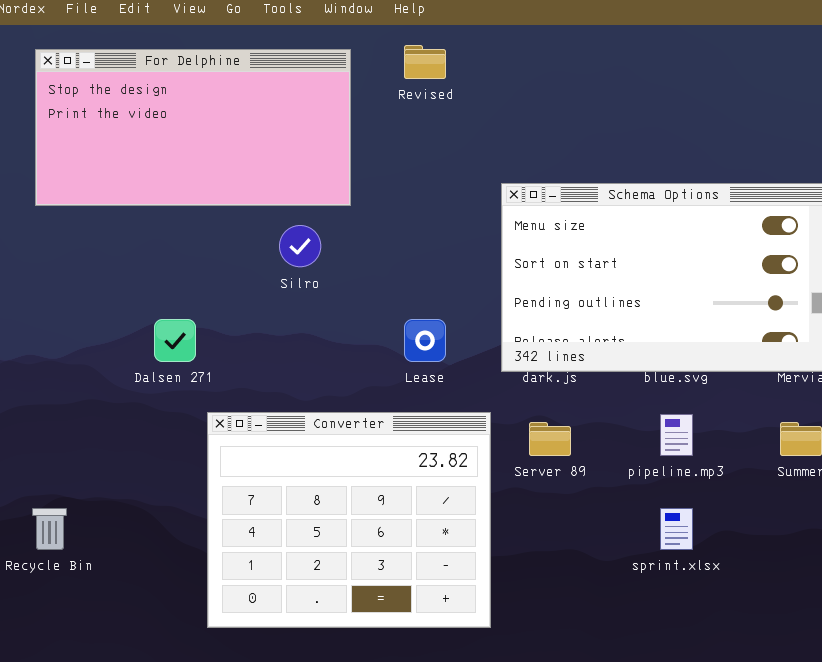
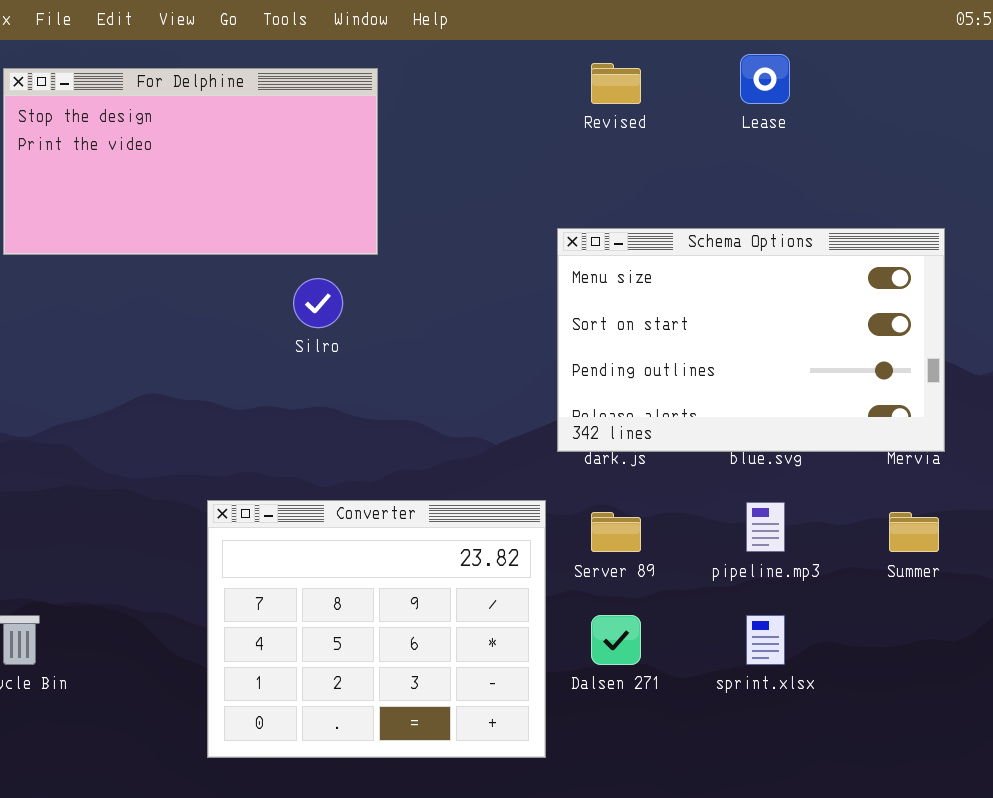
Revised: [404,45,446,79] -> [591,63,641,104], moved
Dalsen 271: [154,319,196,362] -> [591,615,641,665], moved
Lease: [404,319,446,362] -> [740,54,790,104], moved

